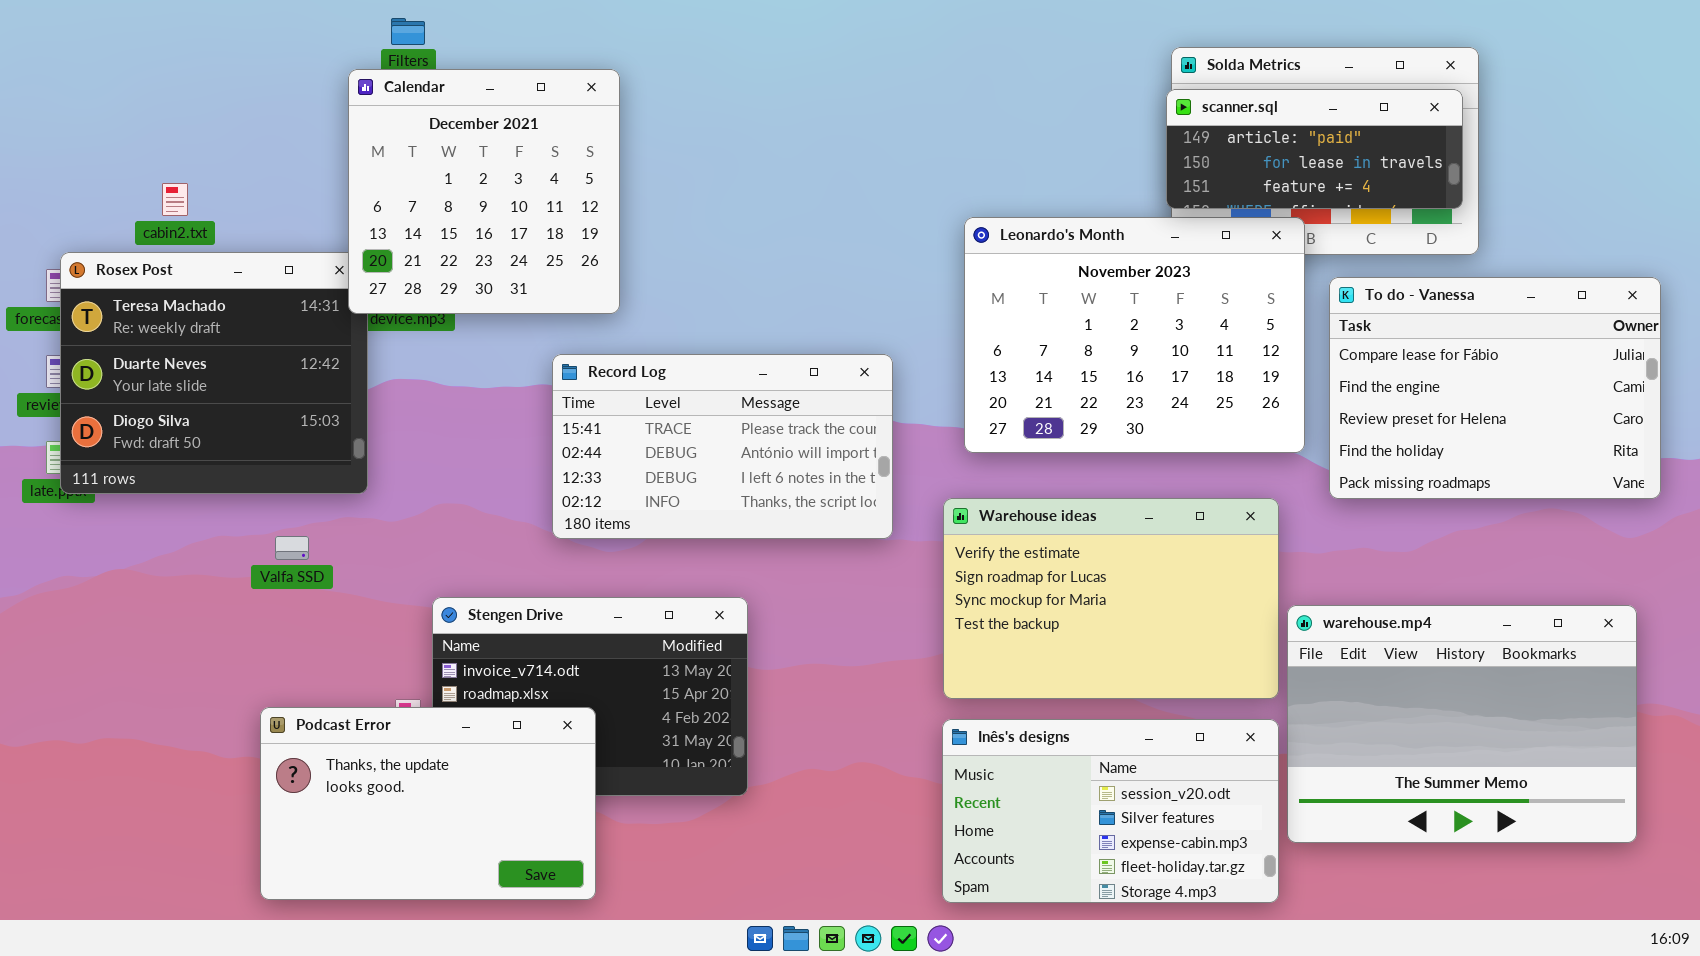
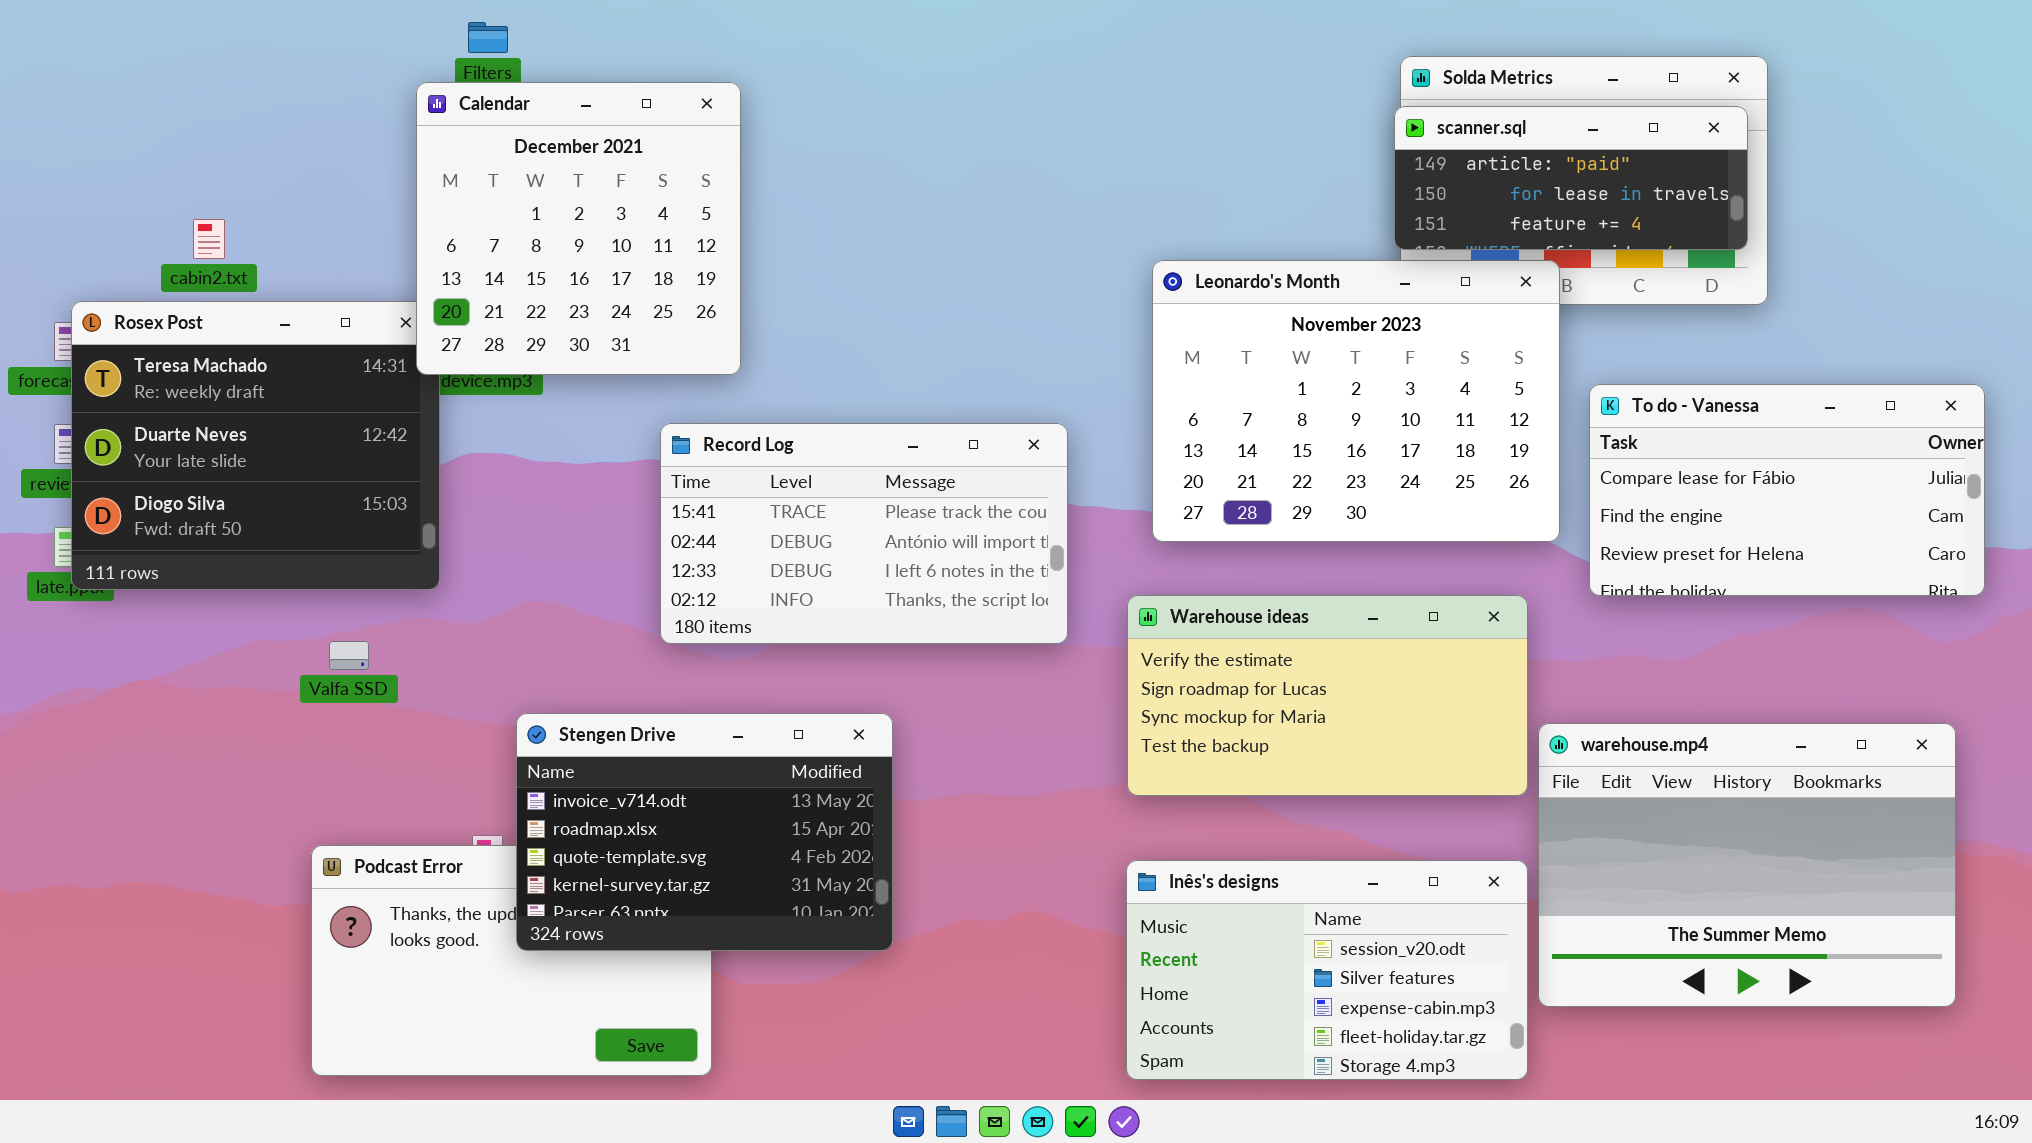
To do - Vanessa: [1329,277,1661,499] -> [1589,384,1985,596], resized
Warehouse ideas: [943,498,1279,699] -> [1127,595,1528,796], resized
Stengen Drive: [432,597,748,796] -> [516,713,893,951], raised

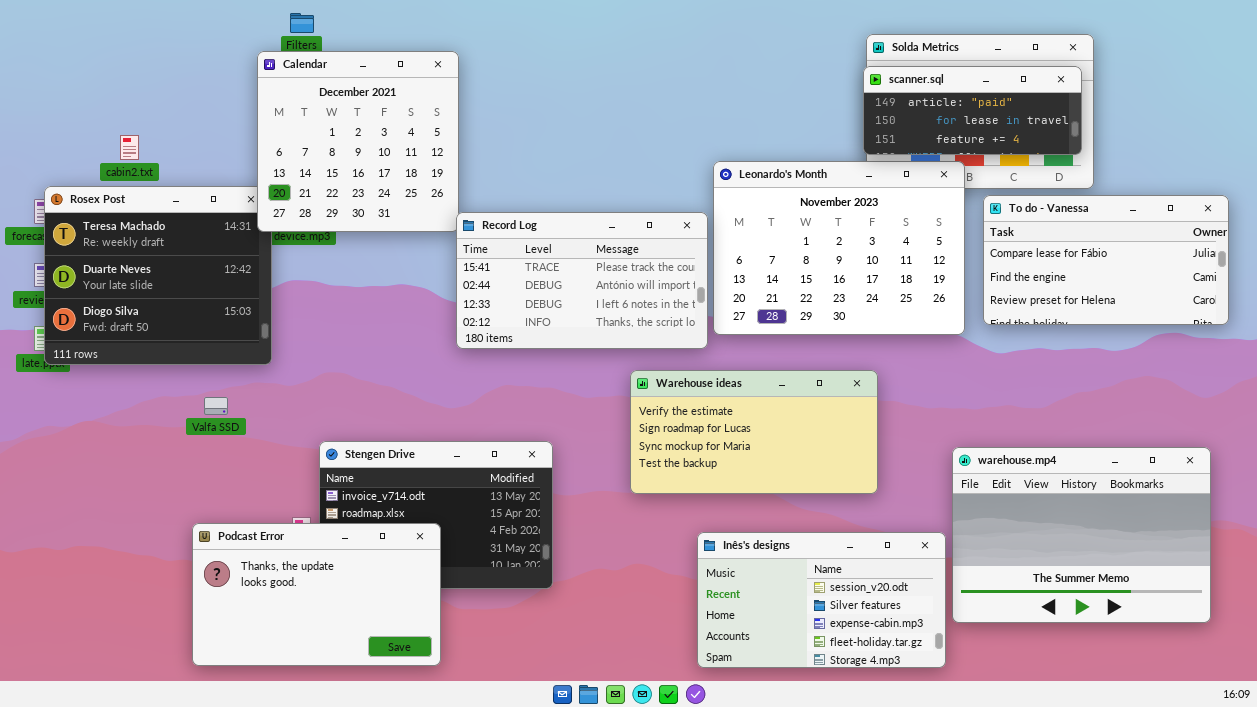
To do - Vanessa: [1589,384,1985,596] -> [983,195,1229,325], moved
Record Log: [660,423,1068,644] -> [456,212,708,349], moved
Warehouse ideas: [1127,595,1528,796] -> [630,370,878,494], moved
Podcast Error: [311,845,712,1076] -> [192,523,441,666], raised

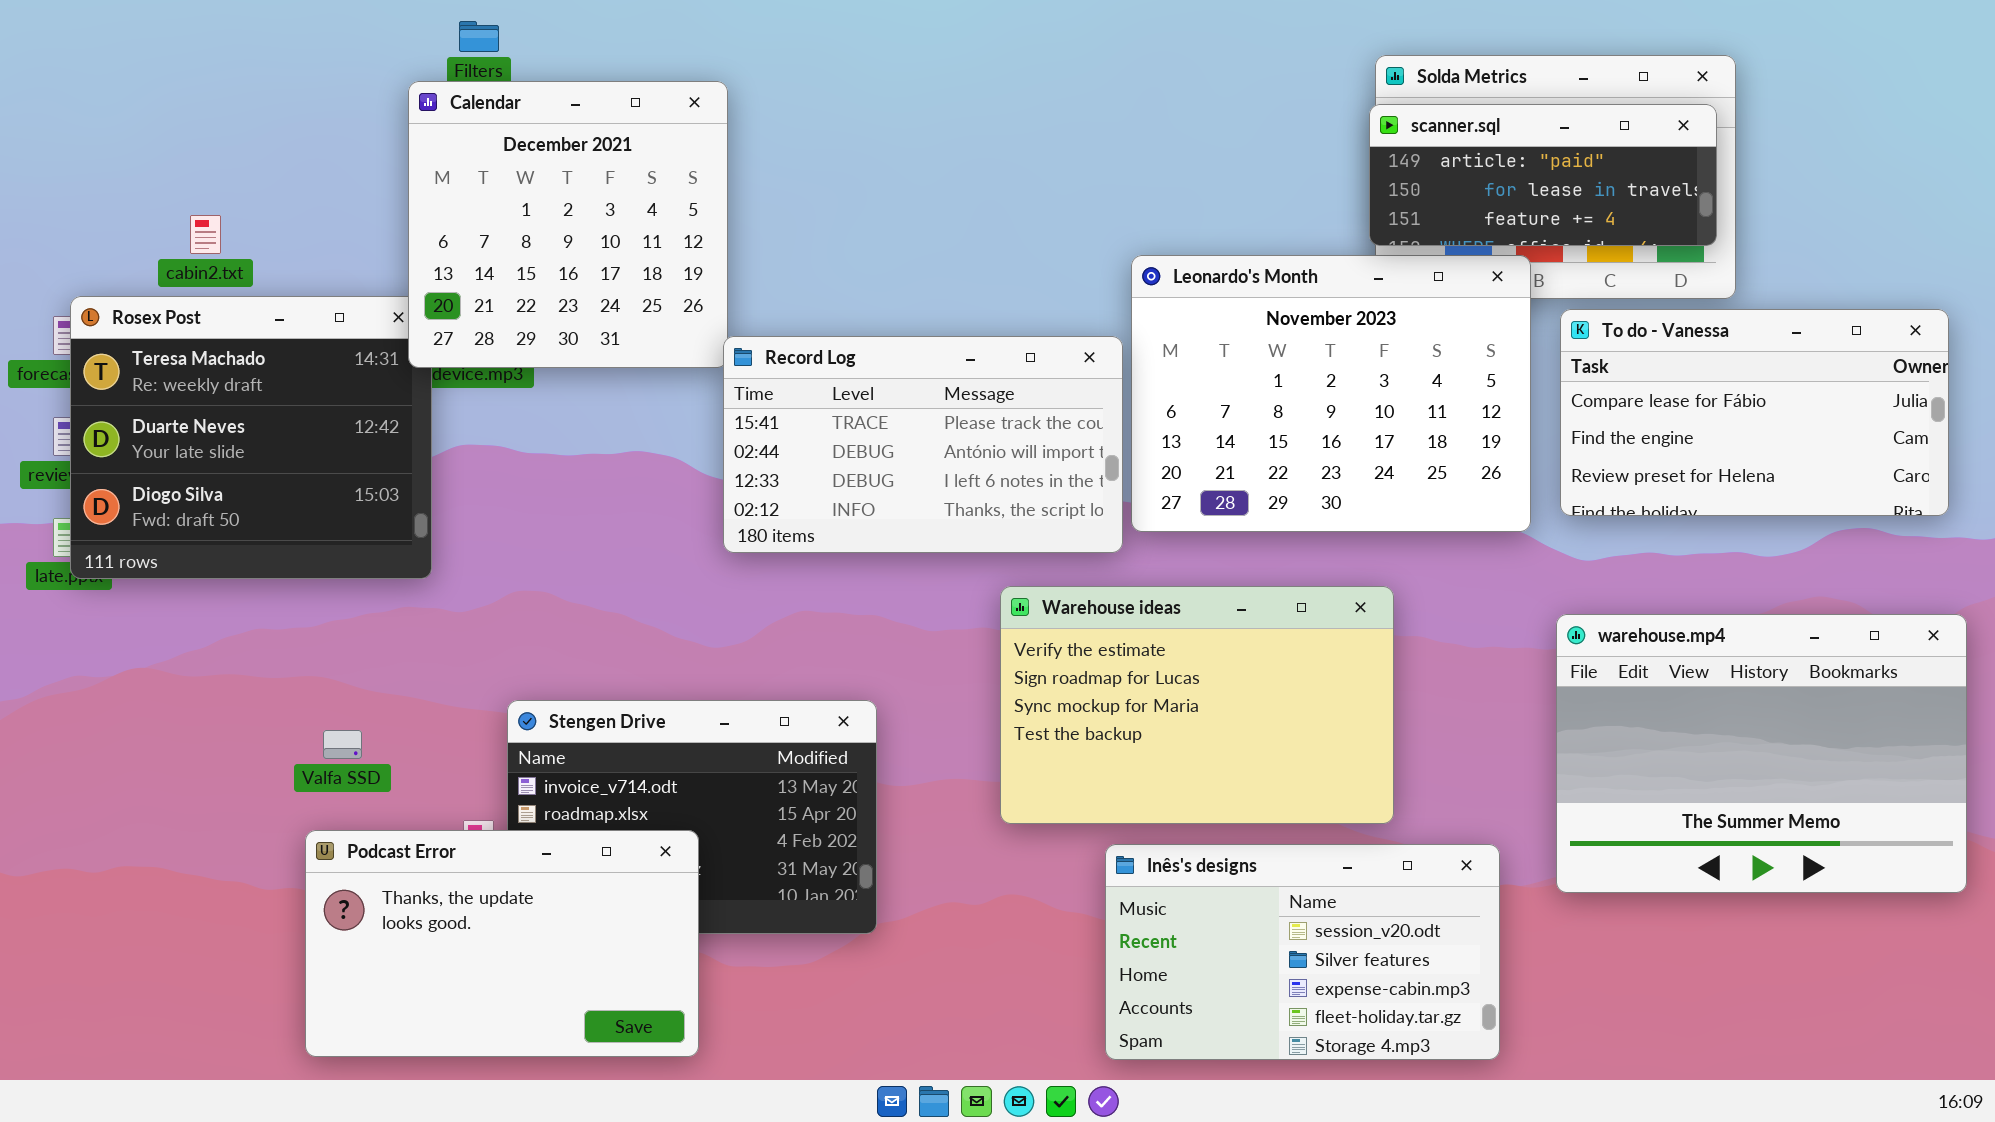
Warehouse ideas: [630,370,878,494] -> [1000,586,1394,824], resized
Valfa SSD: [204,397,228,415] -> [323,730,362,759], moved
warehouse.mp4: [952,447,1211,623] -> [1556,614,1967,893], moved

